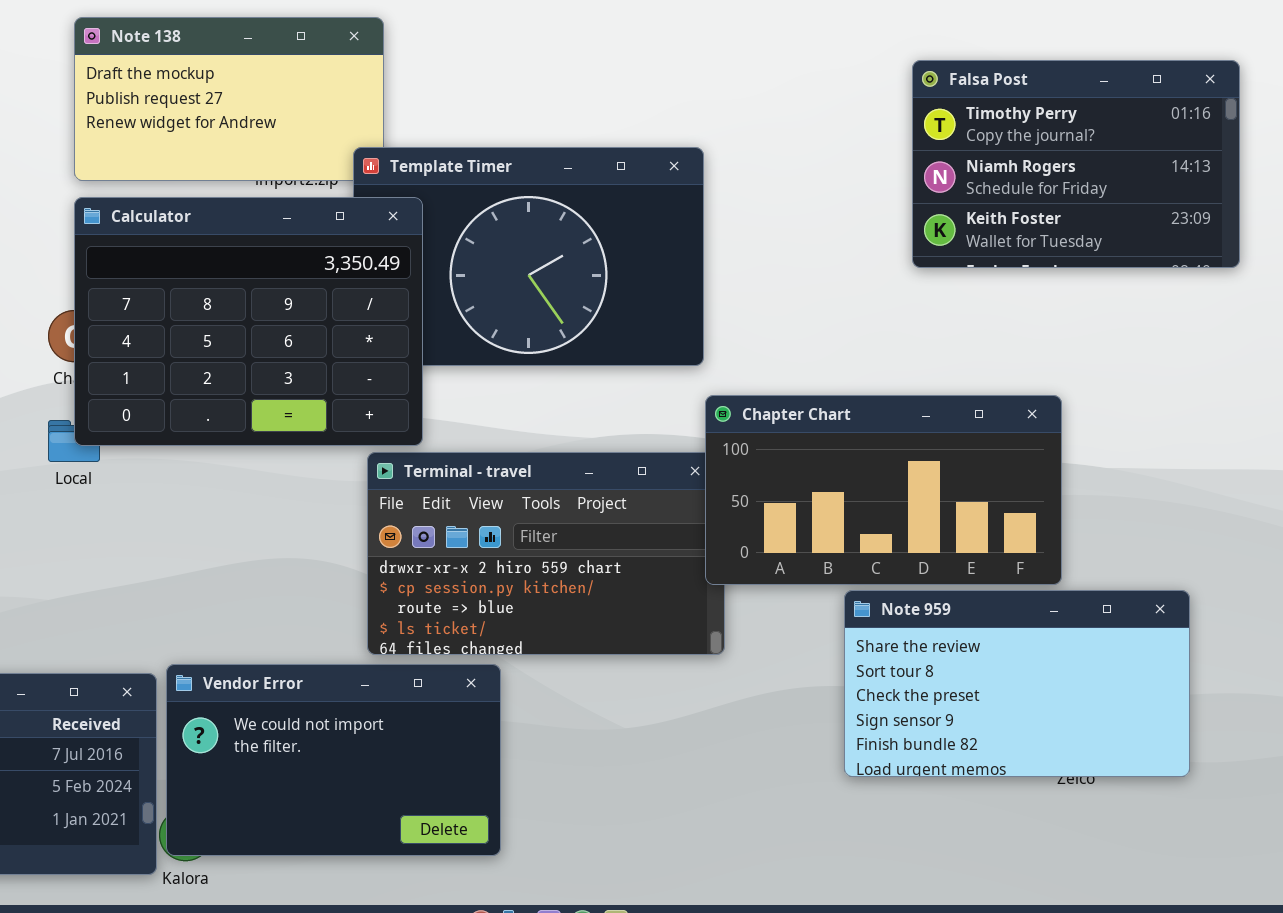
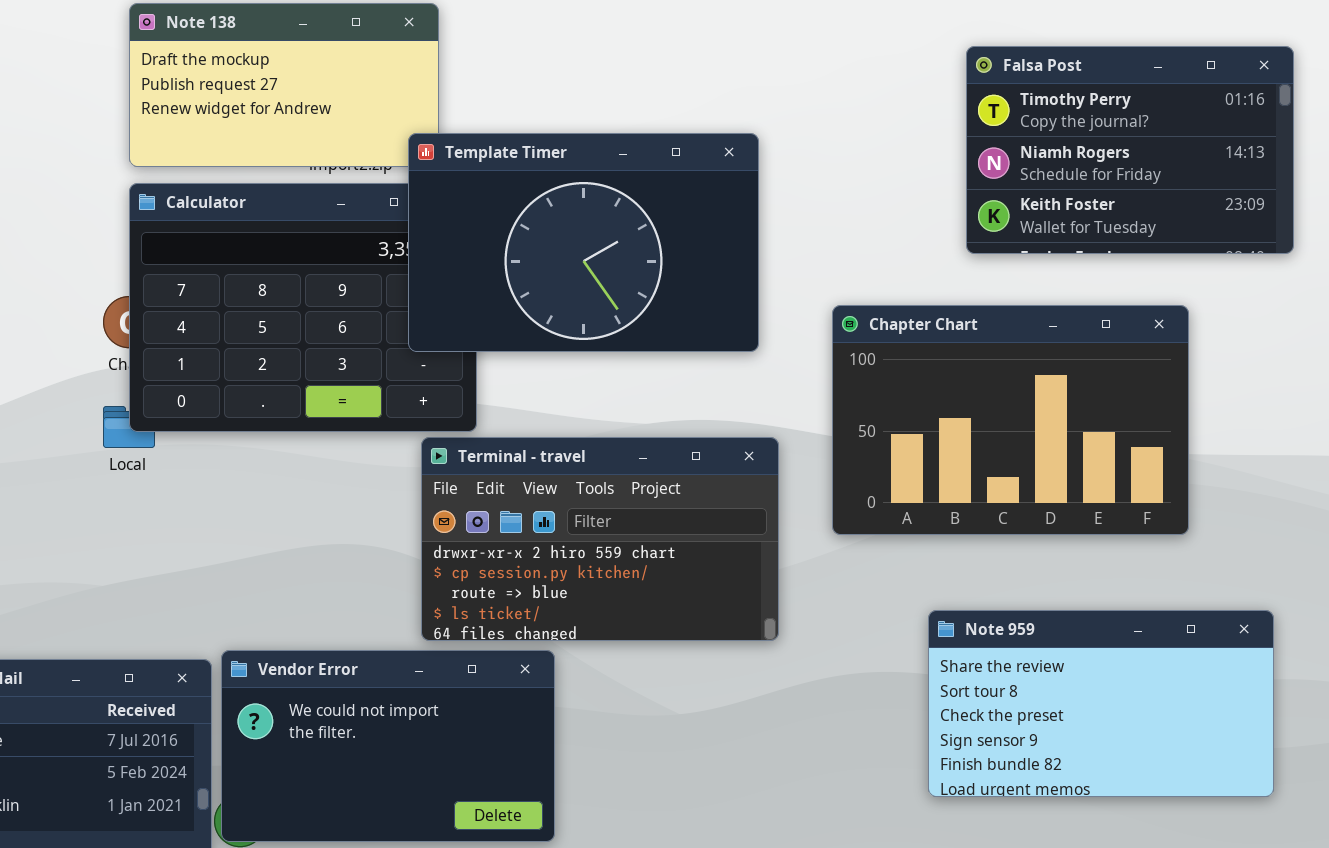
Template Timer: [353,147,704,366] -> [408,133,759,352], raised
Chapter Chart: [705,395,1062,585] -> [832,305,1189,535], moved, resized
Note 959: [844,590,1190,777] -> [928,610,1274,797], moved

